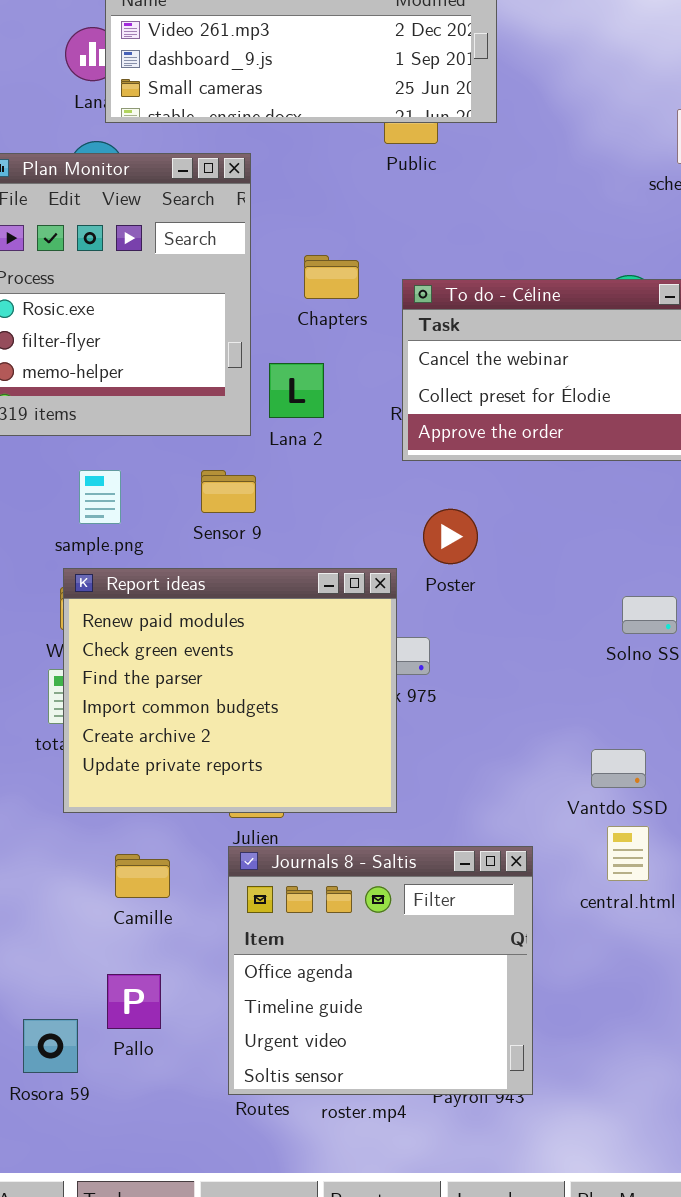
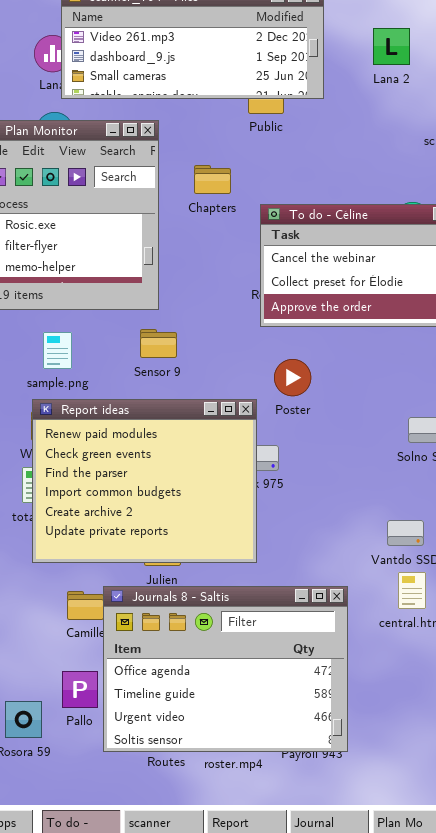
Chapters: [304,255,359,299] -> [194,165,231,194], moved
Lana 2: [269,363,324,418] -> [373,28,410,65], moved
Sensor 9: [201,470,256,513] -> [140,329,177,358], moved
Journals 8 - Saltis: [228,846,533,1095] -> [103,586,348,752], resized

